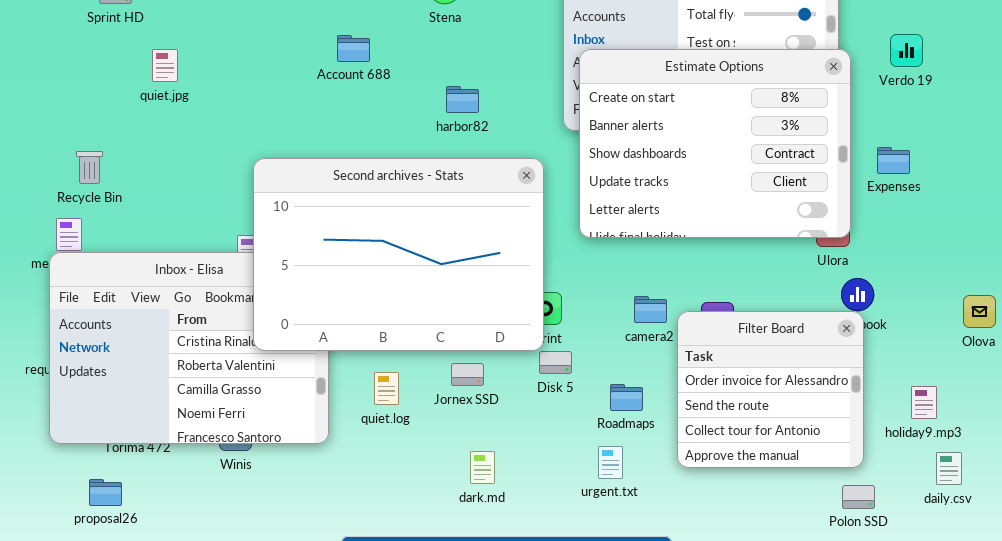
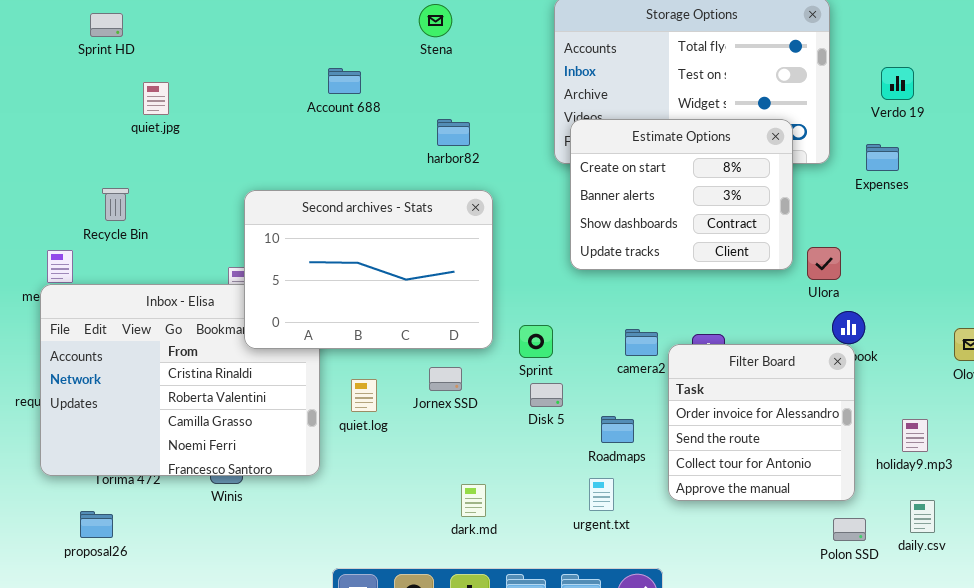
Estimate Options: [579,49,851,238] -> [570,119,793,270], resized
Expenses: [877,147,910,174] -> [866,144,899,171], moved
Recycle Bin: [76,151,103,184] -> [102,188,129,221], moved
Second archives - Stats: [253,158,544,351] -> [244,190,493,349], resized
Jornex SSD: [451,363,484,386] -> [429,367,462,391], moved
quiet.log: [374,372,399,405] -> [351,379,377,412], moved
daily.csv: [936,452,962,485] -> [910,500,935,533], moved

